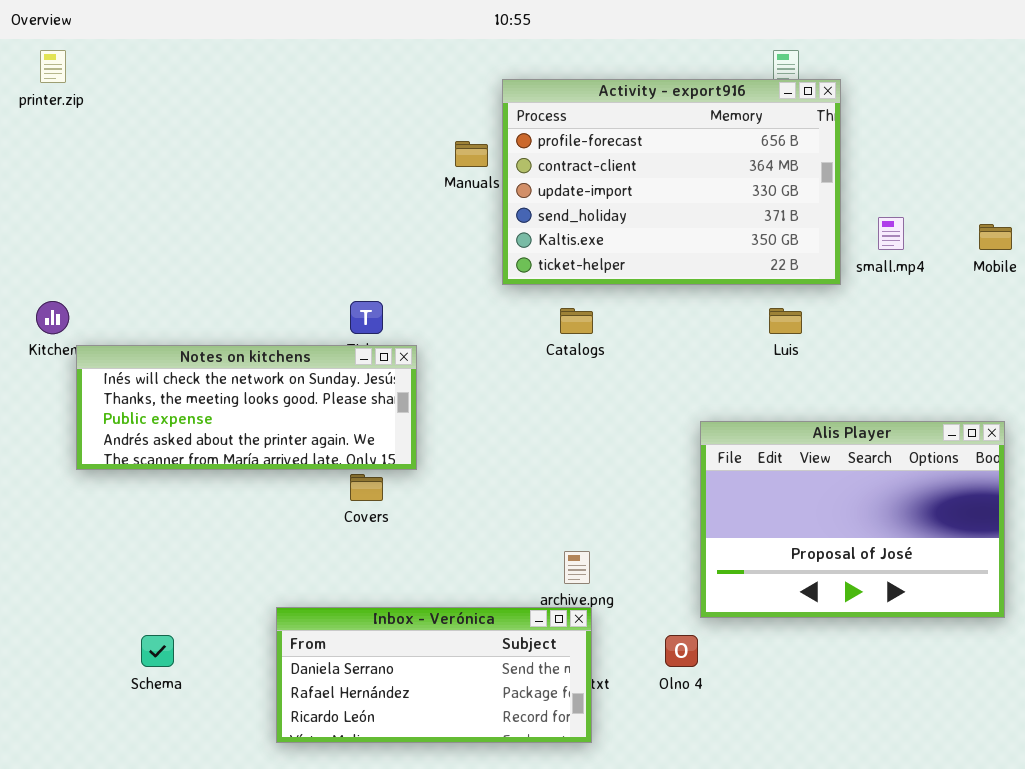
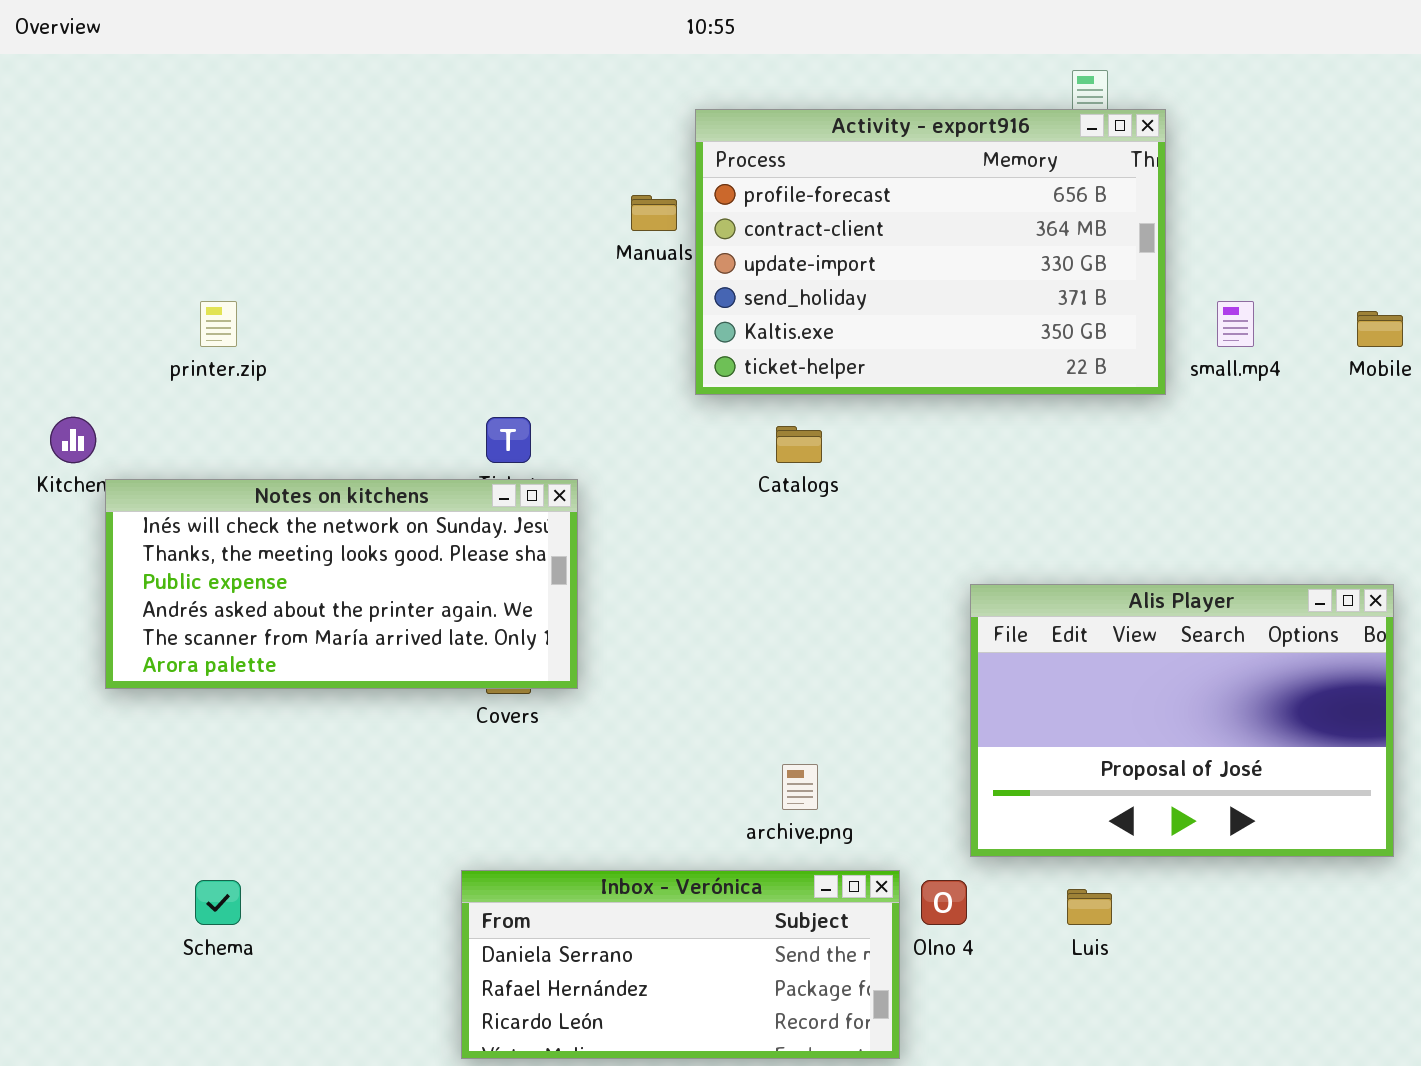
printer.zip: [40,50,66,83] -> [200,301,237,347], moved
Luis: [769,308,802,334] -> [1067,889,1112,925], moved
Notes on kitchens: [76,345,417,470] -> [105,479,578,689], resized
Inbox - Verónica: [276,607,592,743] -> [461,870,900,1059], moved

